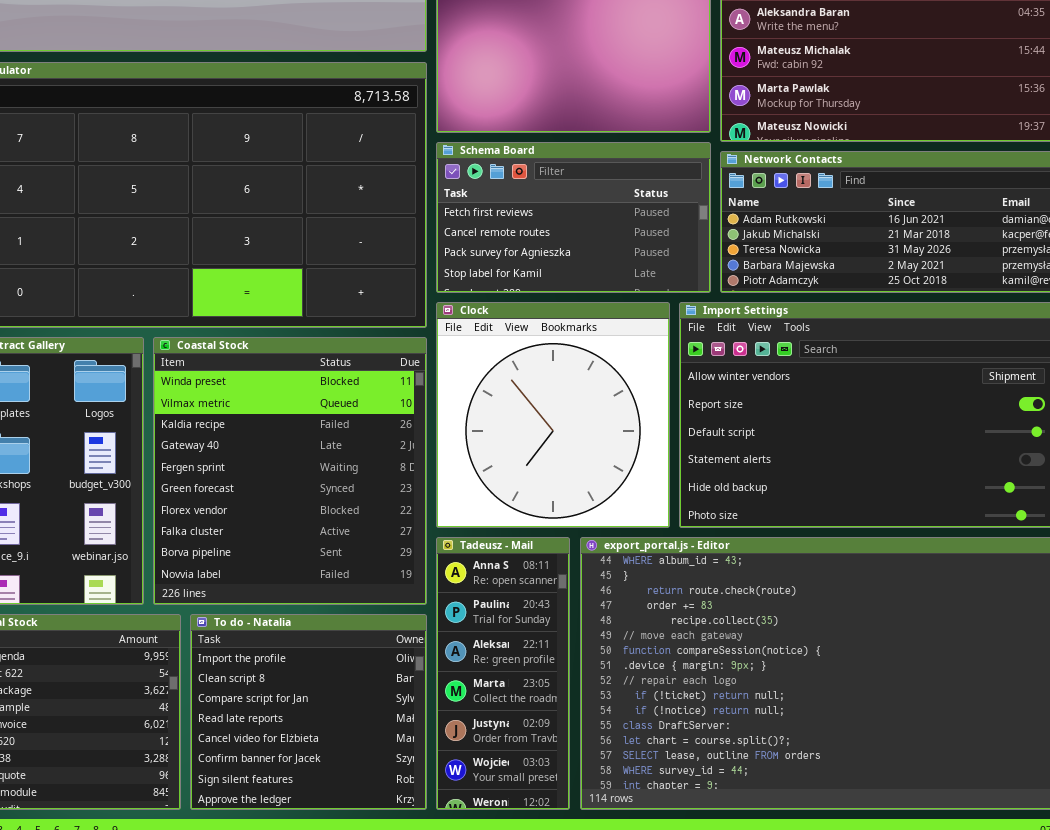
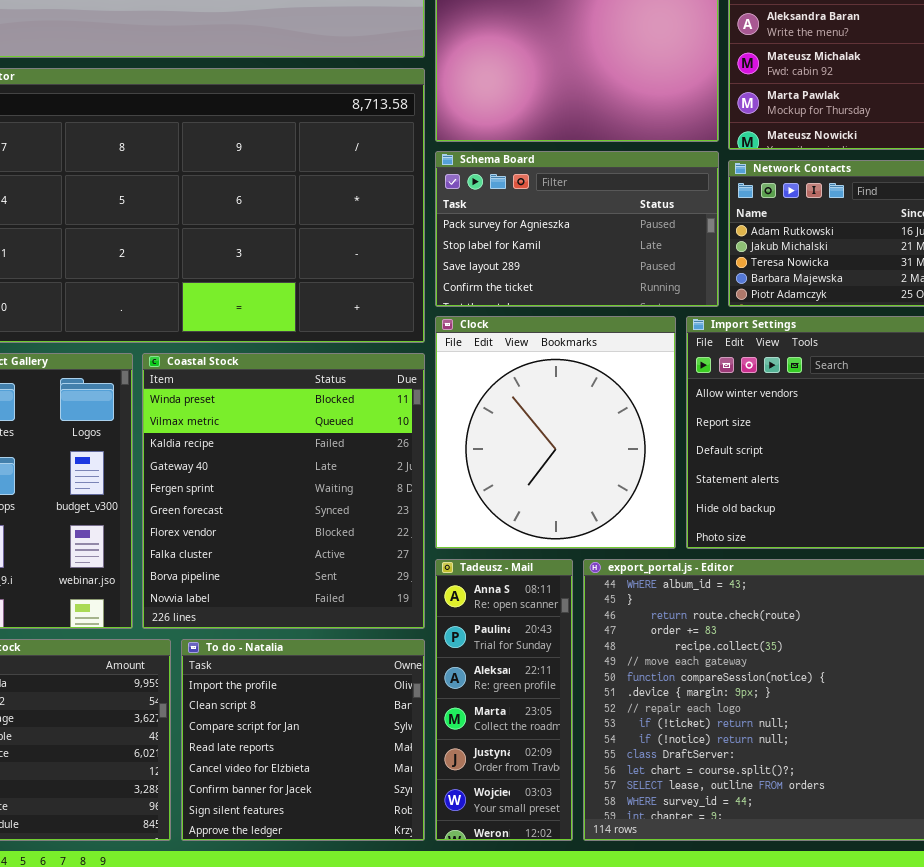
Schema Board: [436,142,711,293] -> [435,151,719,307], scrolled down 2 rows

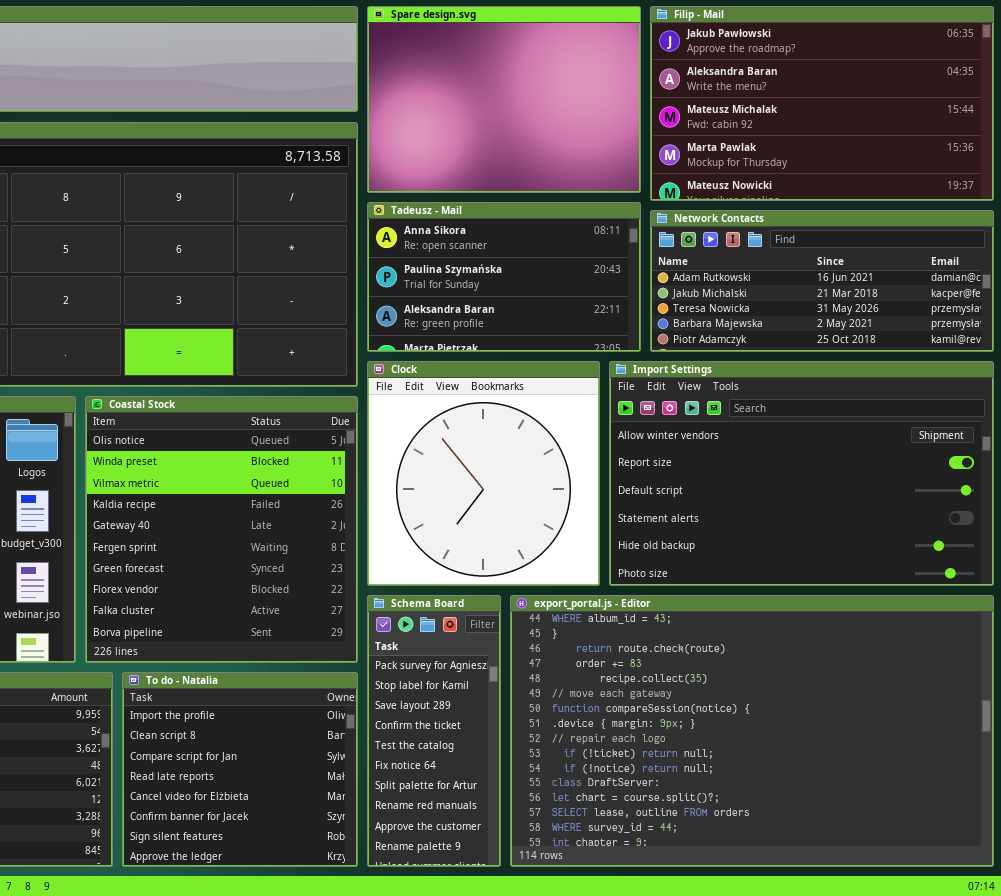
Schema Board: [435,151,719,307] -> [367,595,501,867], moved, resized
Coastal Stock: [142,353,425,629] -> [85,396,358,663], scrolled up 1 row
Tadeusz - Mail: [435,559,573,841] -> [367,202,641,352], moved, resized

